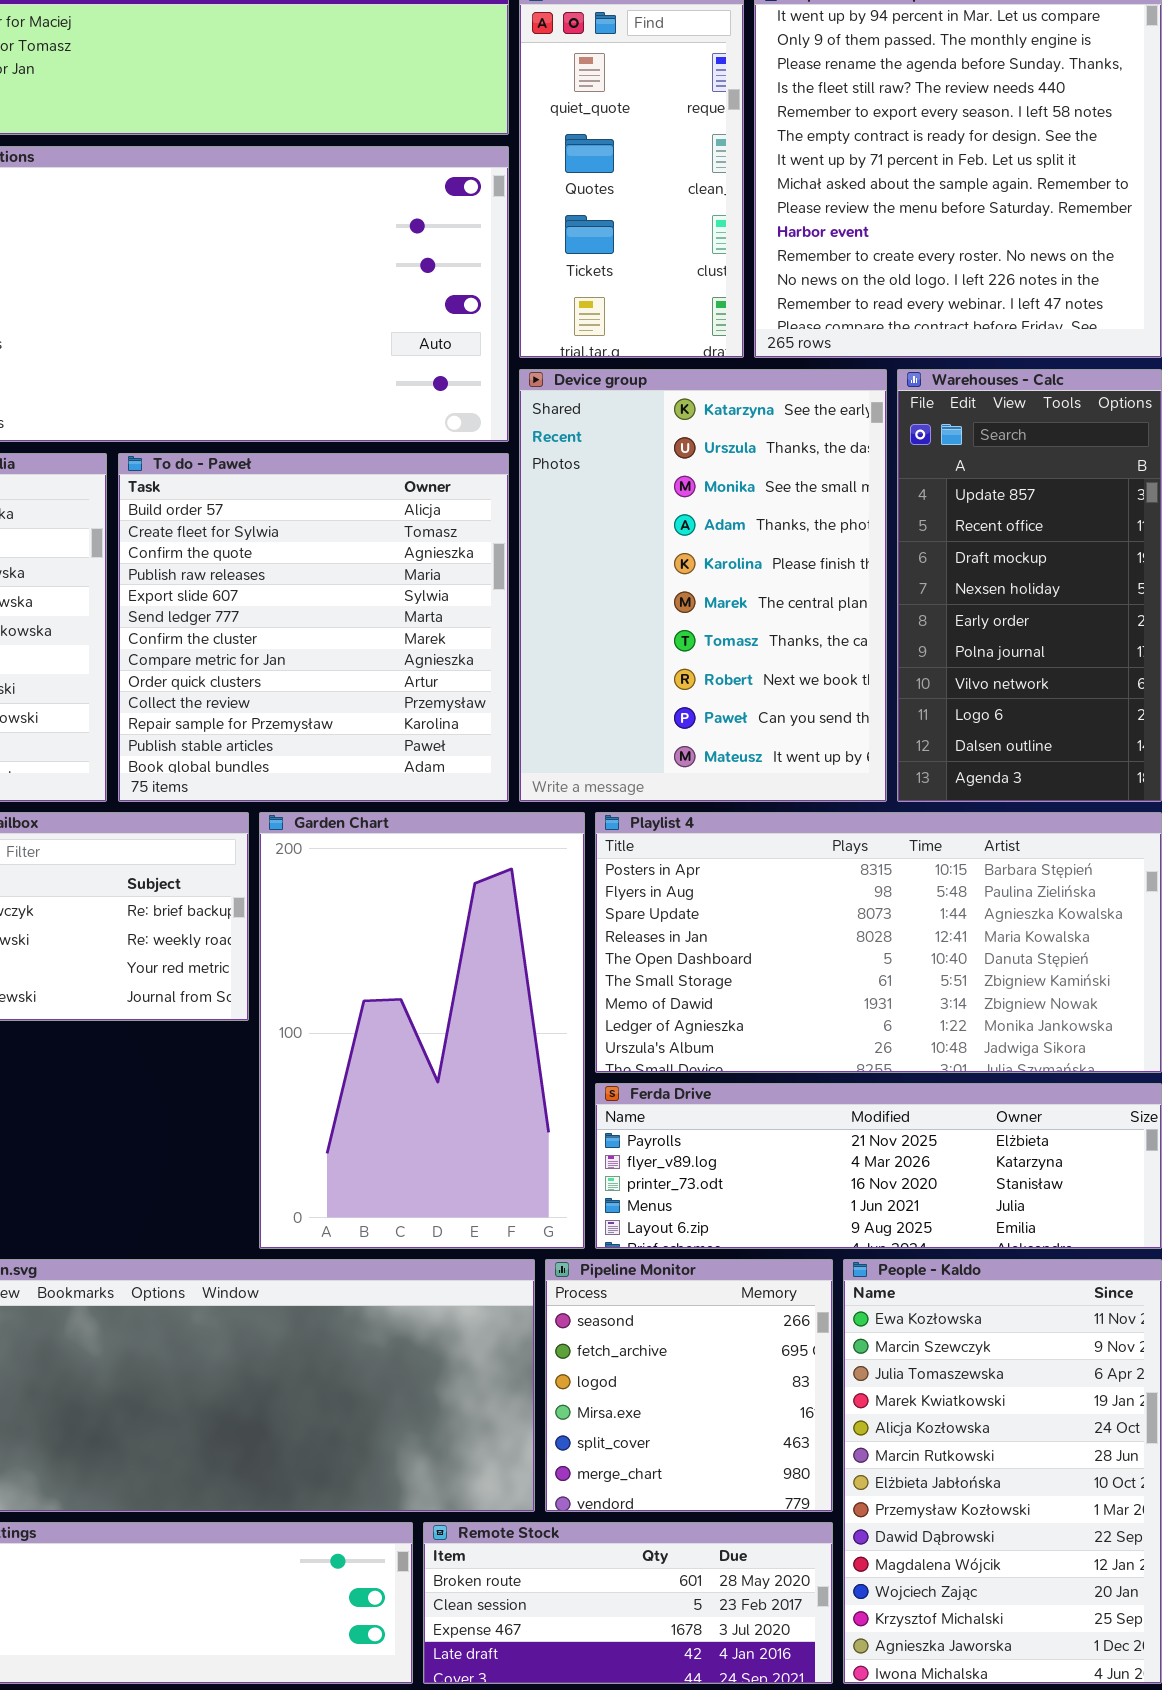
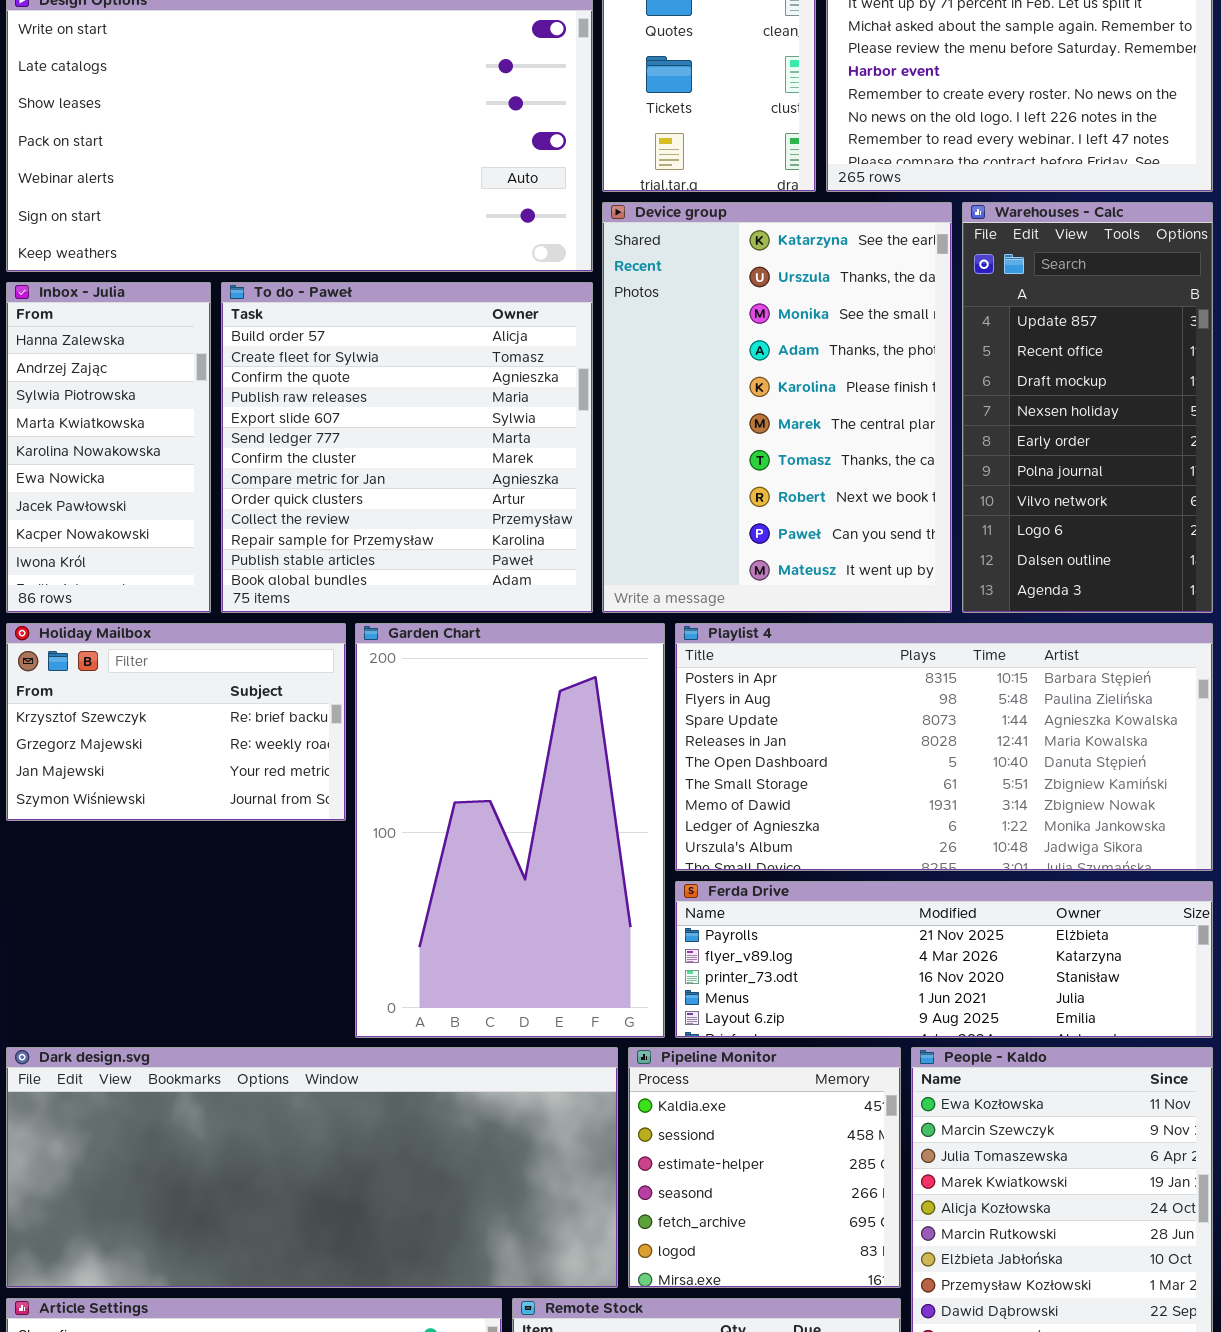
Pipeline Monitor: [545,1259,833,1512] -> [628,1047,901,1288], scrolled up 3 rows

